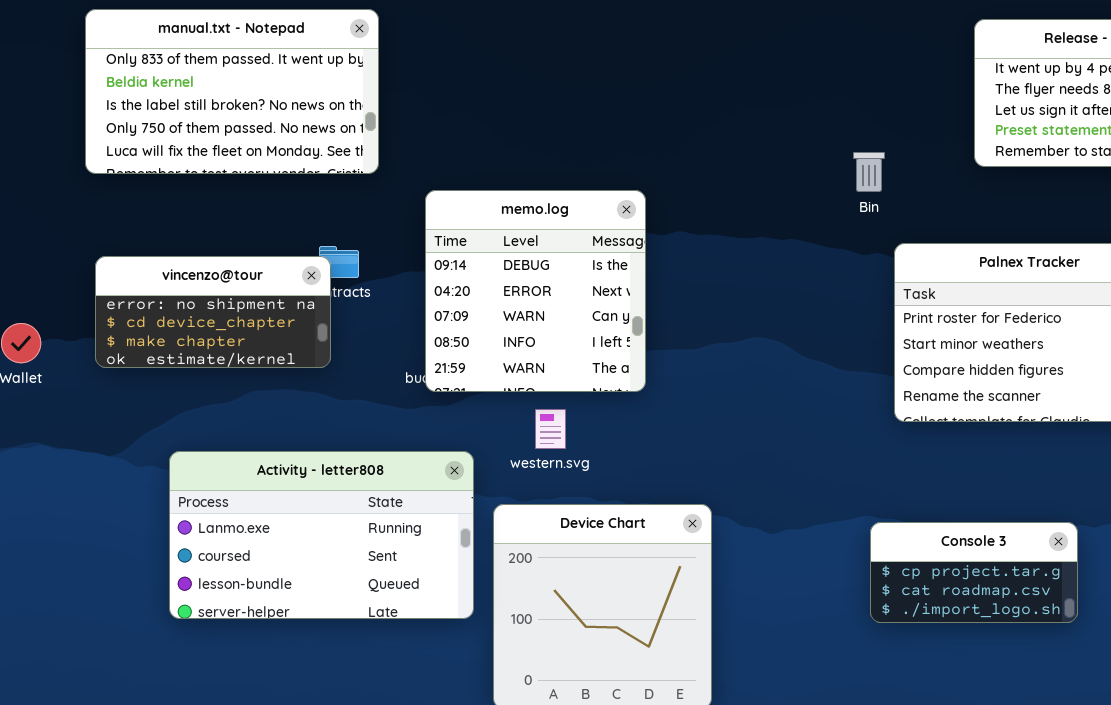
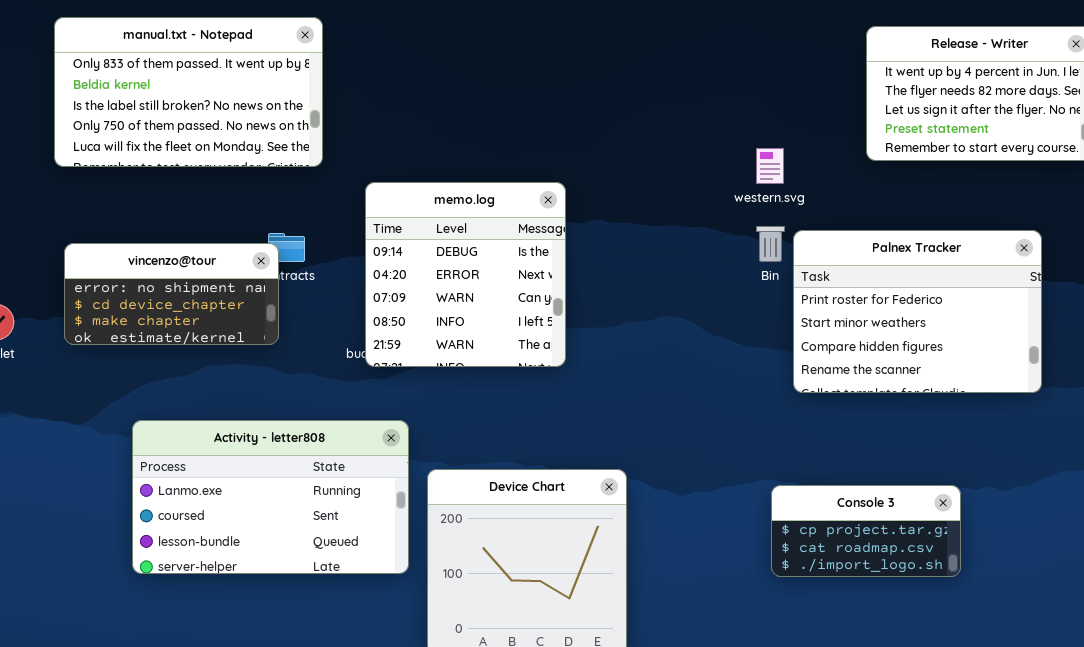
Bin: [853,152,885,192] -> [756,226,785,262], moved
western.svg: [535,409,566,449] -> [756,148,784,184], moved

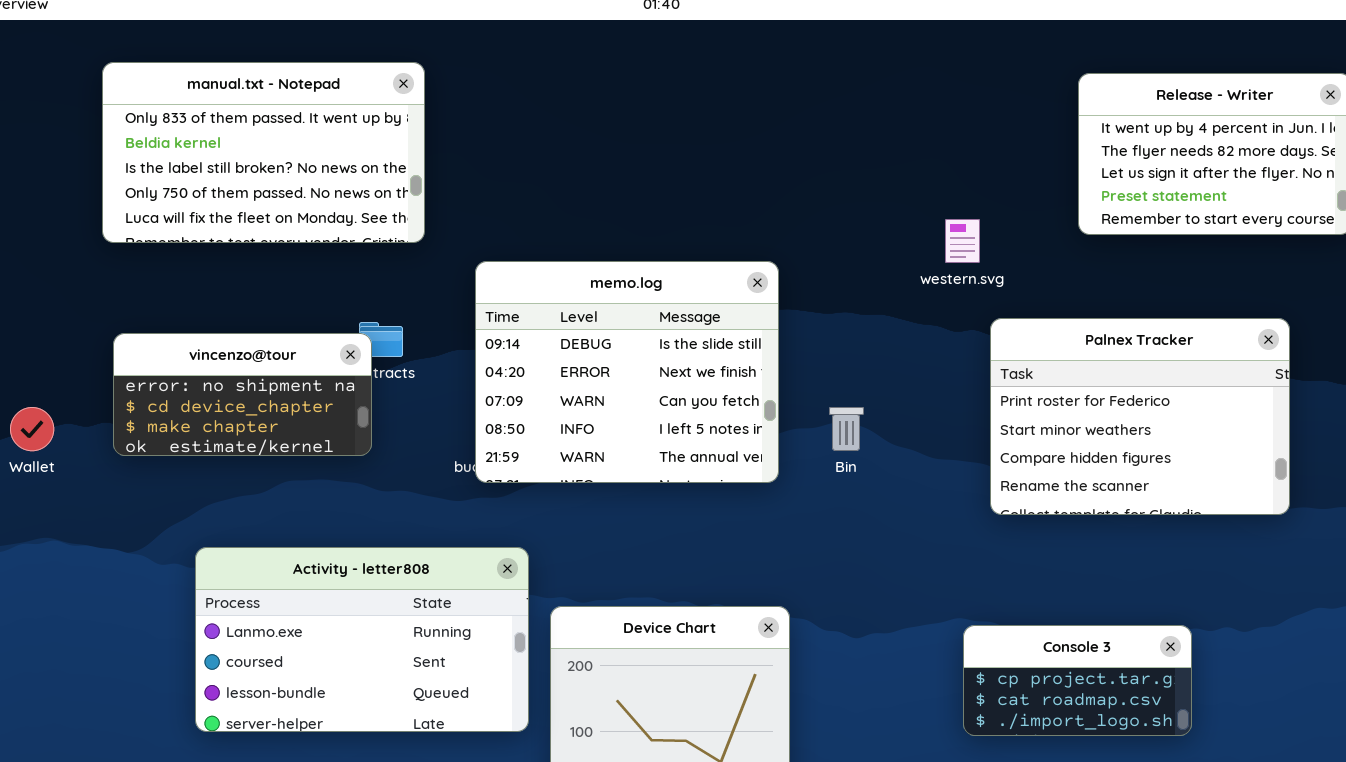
memo.log: [365,182,566,367] -> [475,261,779,483], resized
Bin: [756,226,785,262] -> [829,407,864,451], moved

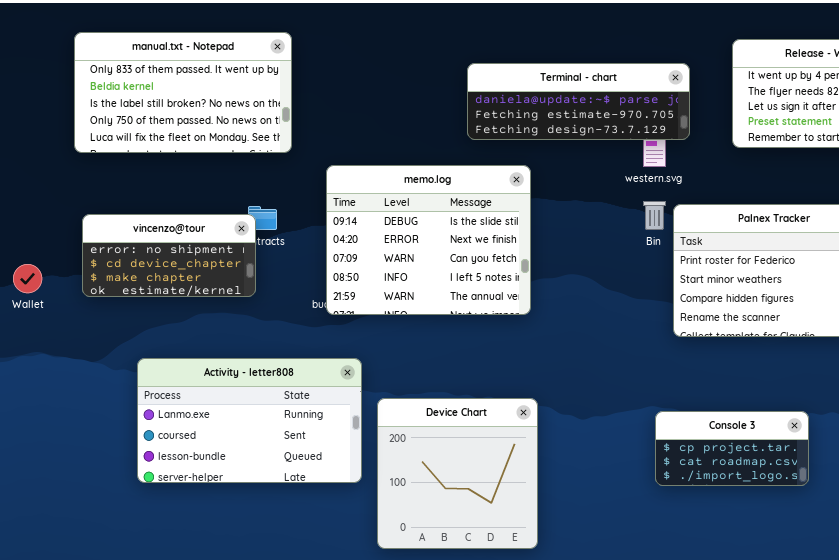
Terminal - chart: none -> [467,63,690,140], opened
Bin: [829,407,864,451] -> [643,201,666,230], moved

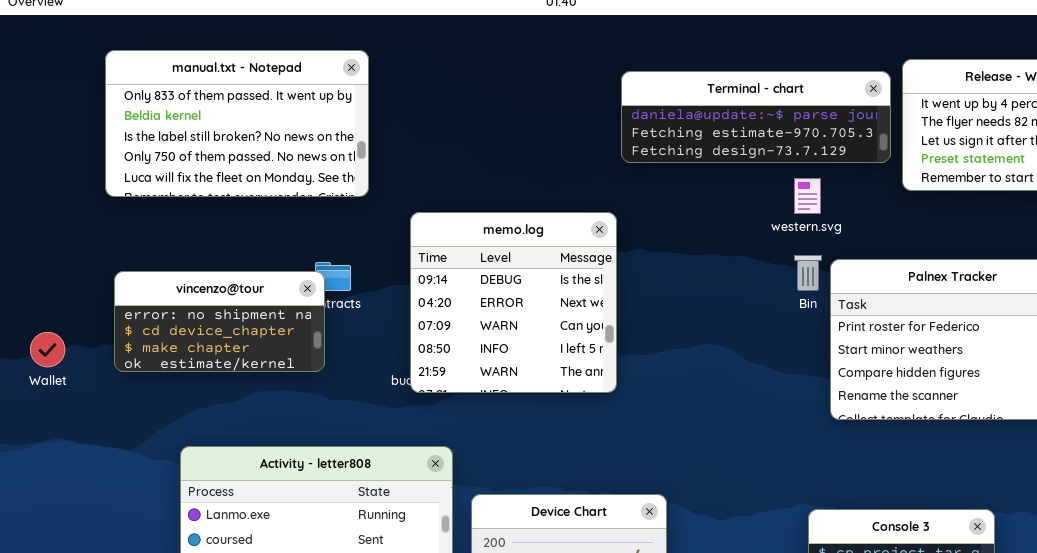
Terminal - chart: [467,63,690,140] -> [621,71,891,163], moved
memo.log: [326,165,531,315] -> [410,212,617,393], resized

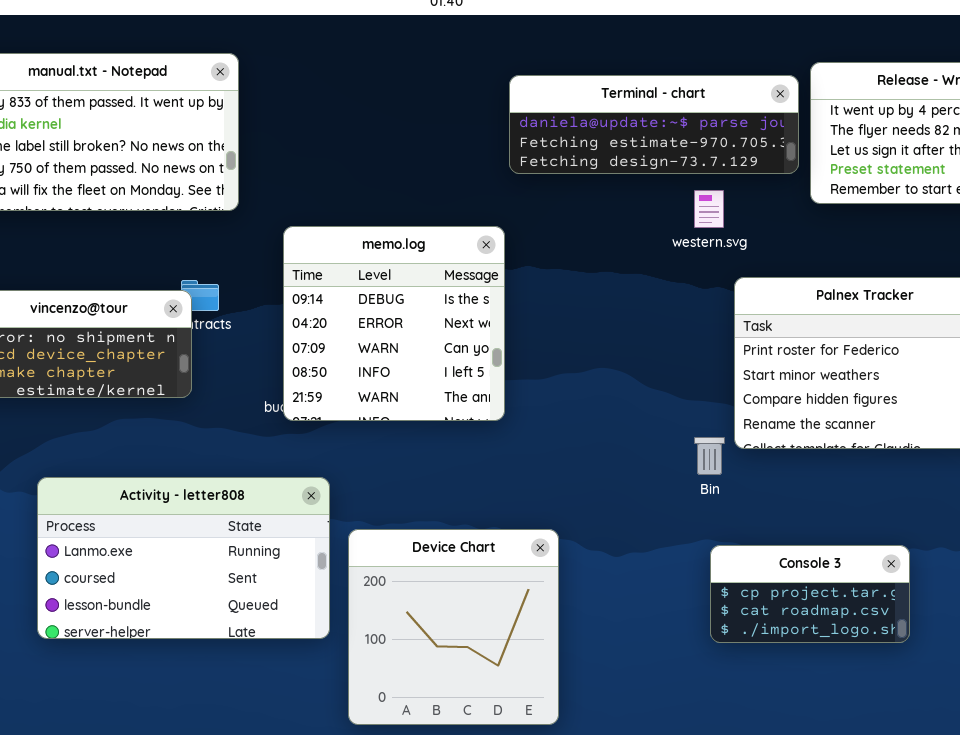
Bin: [794,255,822,291] -> [694,437,725,475], moved

